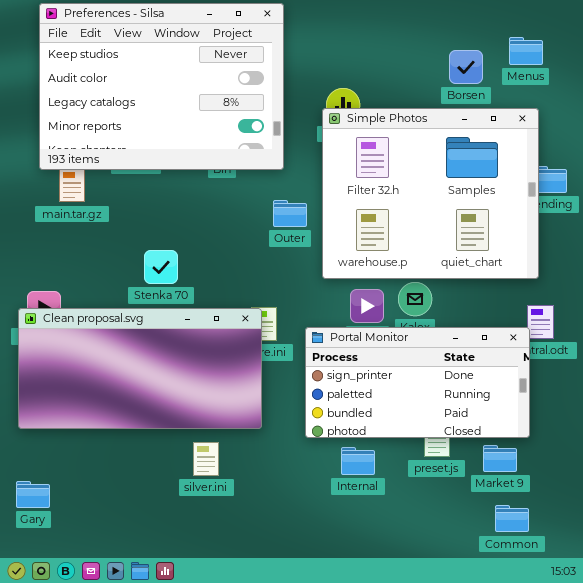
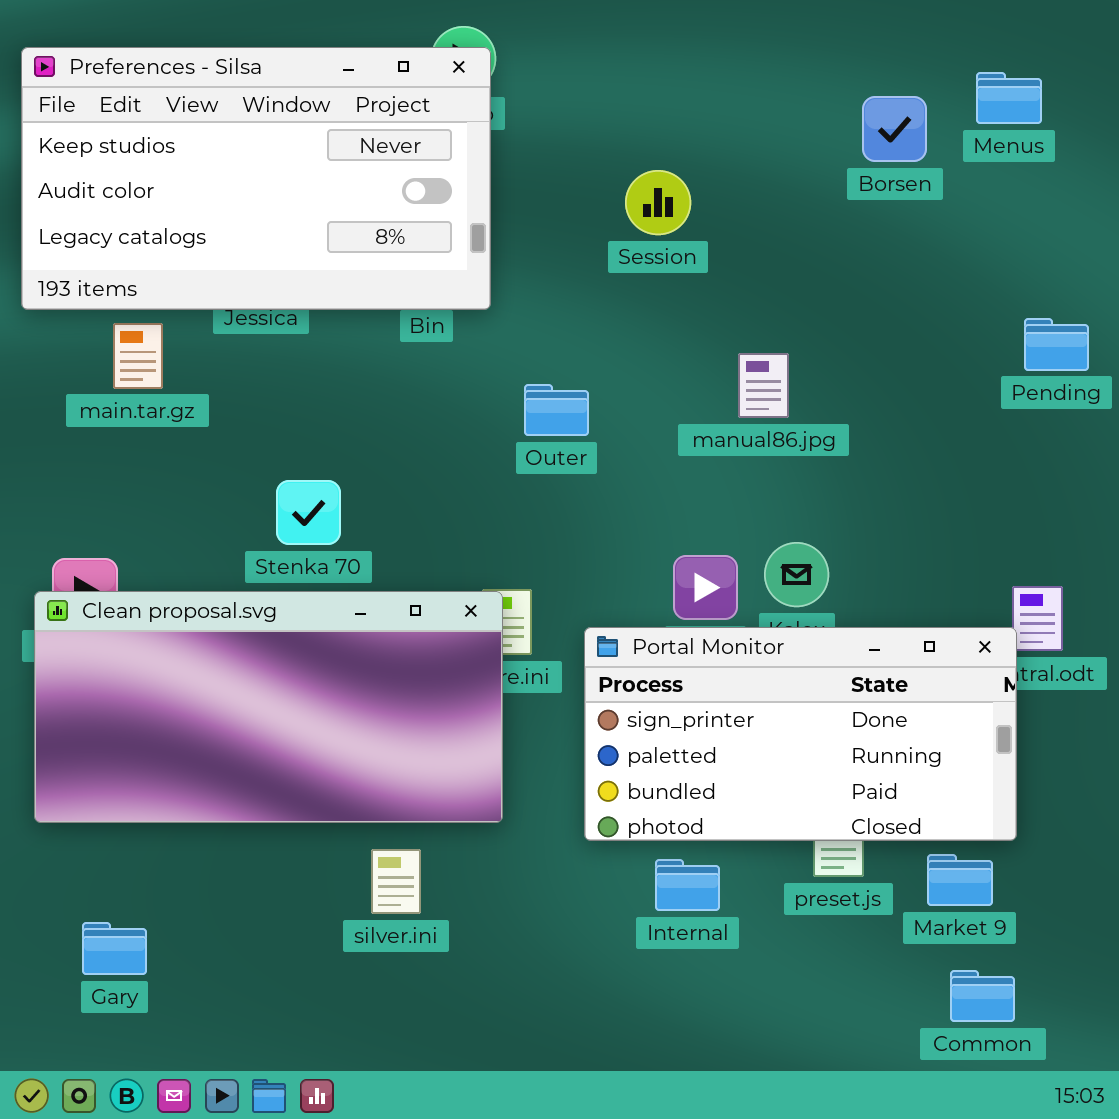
Preferences - Silsa: [39,3,284,170] -> [21,47,491,310], moved, resized
Simple Photos: [322,108,539,279] -> none, closed
Gary: [16,481,50,508] -> [82,922,147,975], moved

